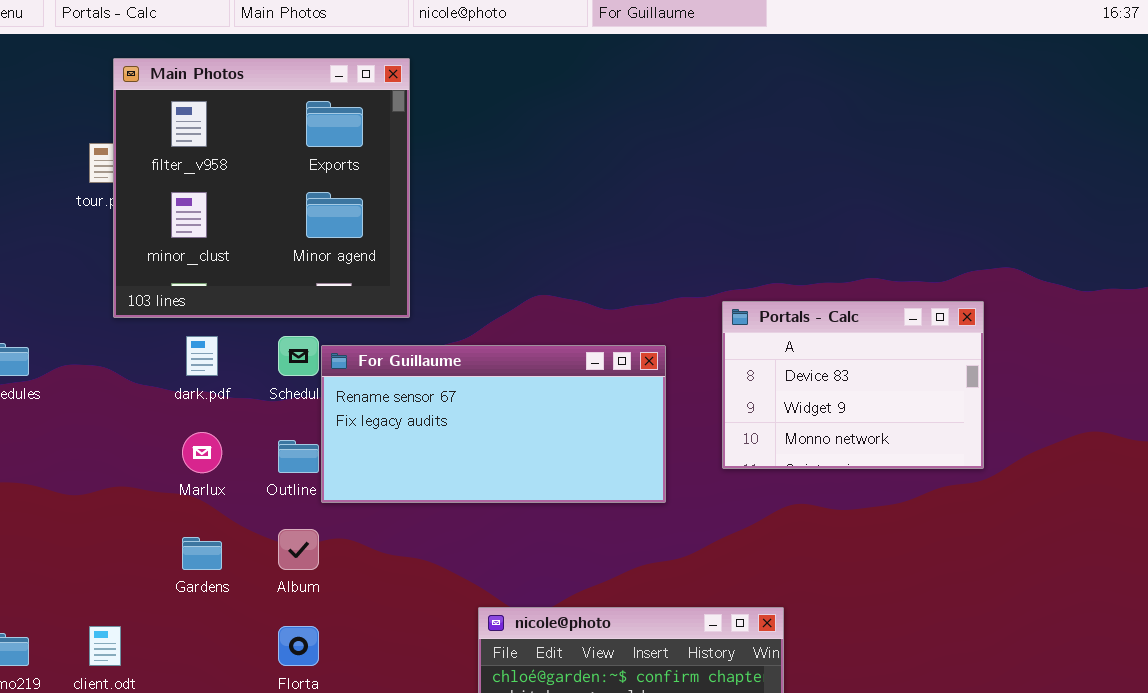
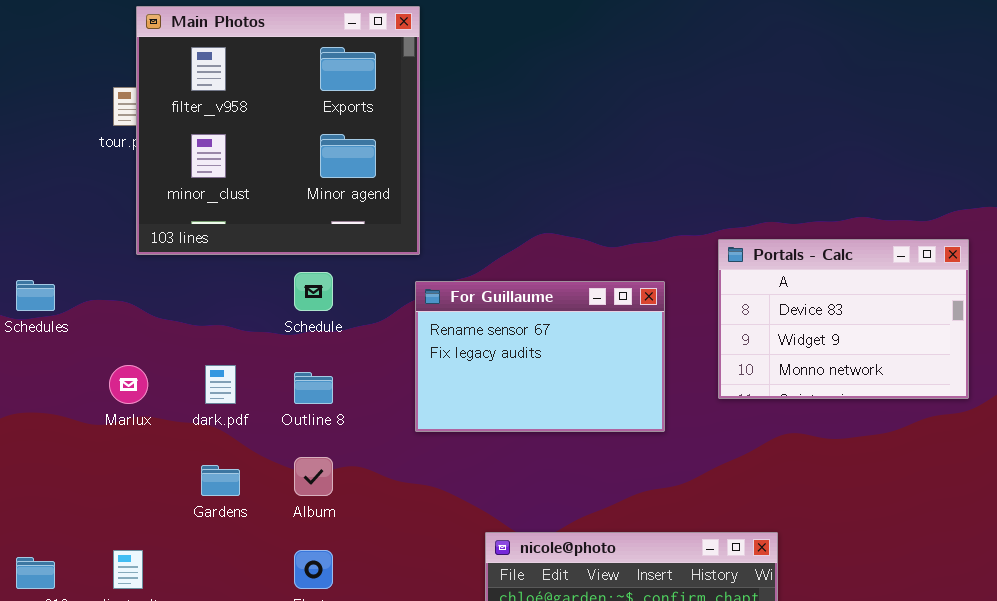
dark.pdf: [186,336,218,376] -> [205,365,236,404], moved
For Guillaume: [321,345,666,503] -> [415,281,665,432], resized
Marlux: [182,432,222,473] -> [109,365,148,404], moved

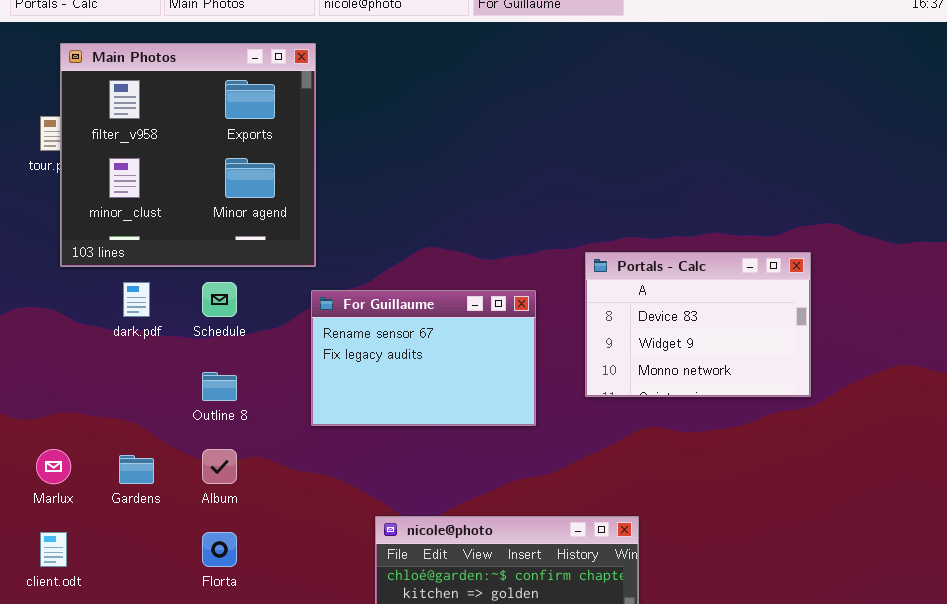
Marlux: [109,365,148,404] -> [36,449,71,484], moved
dark.pdf: [205,365,236,404] -> [123,282,150,317], moved

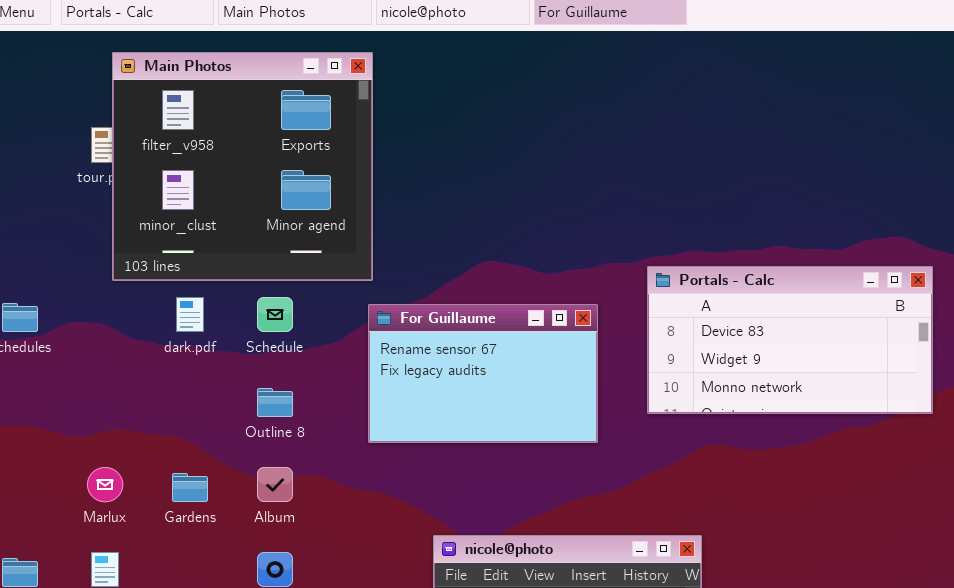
Portals - Calc: [585,252,811,397] -> [647,266,933,414], resized

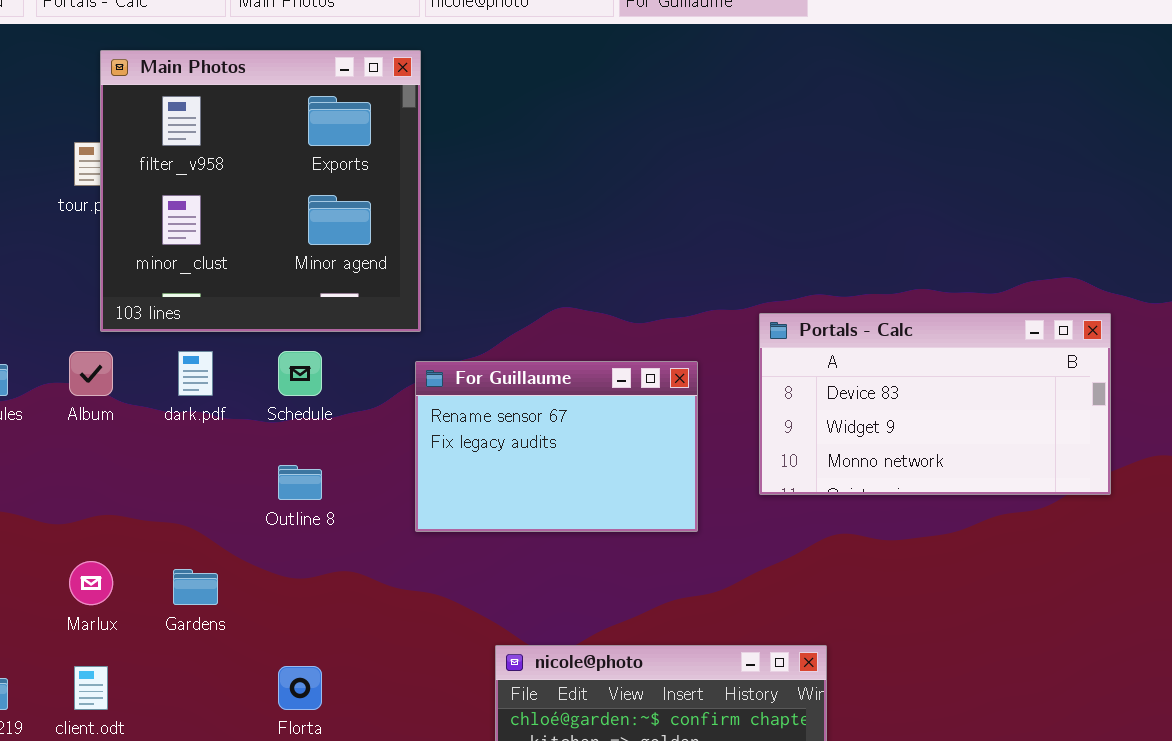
Album: [257,467,293,502] -> [69,351,113,396], moved

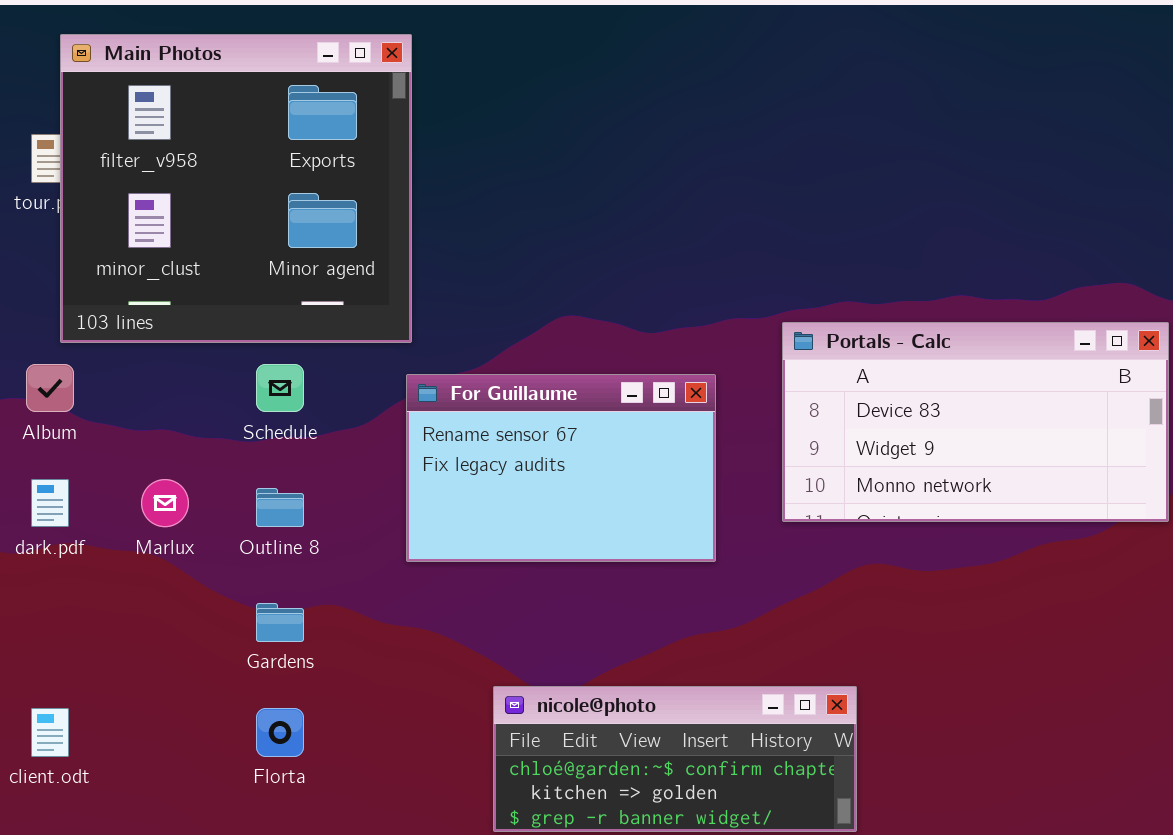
dark.pdf: [178,351,213,396] -> [31,479,69,527], moved
Marlux: [69,561,113,605] -> [141,479,189,527], moved
Gardens: [173,569,218,605] -> [256,603,304,642], moved

